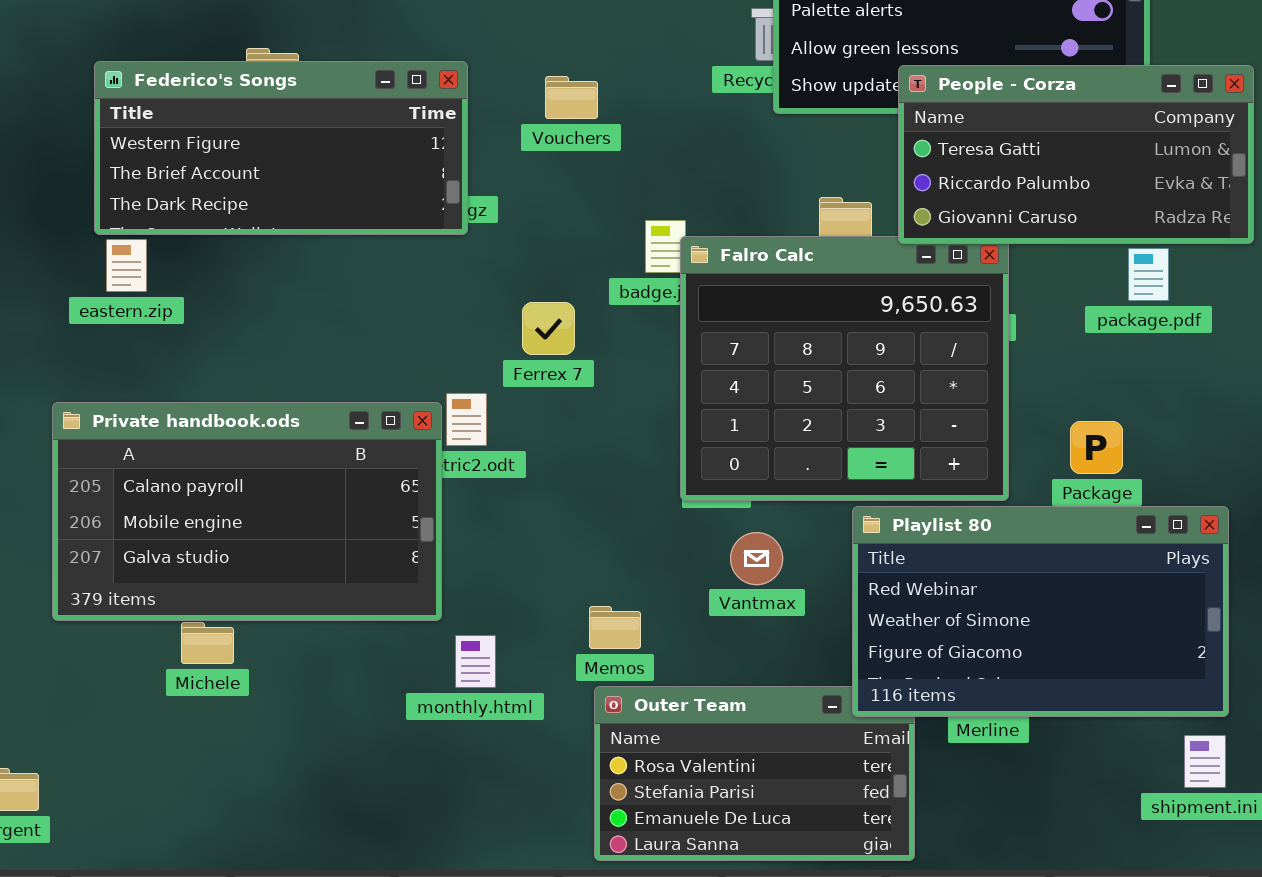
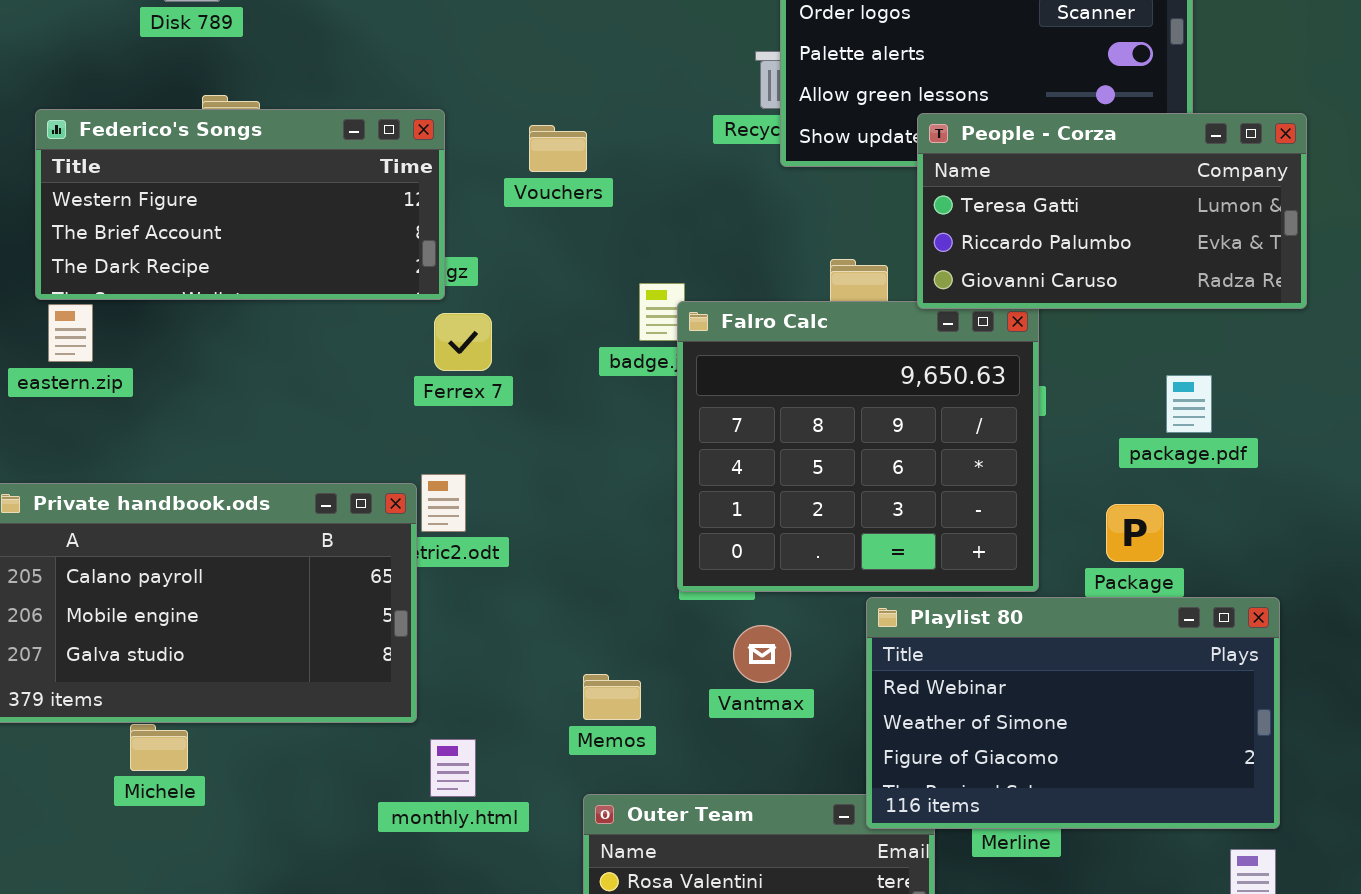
package.pdf: [1128,248,1169,301] -> [1166,375,1212,433], moved
Ferrex 7: [522,302,575,355] -> [434,313,492,371], moved
Memos: [589,606,641,649] -> [583,674,641,720], moved

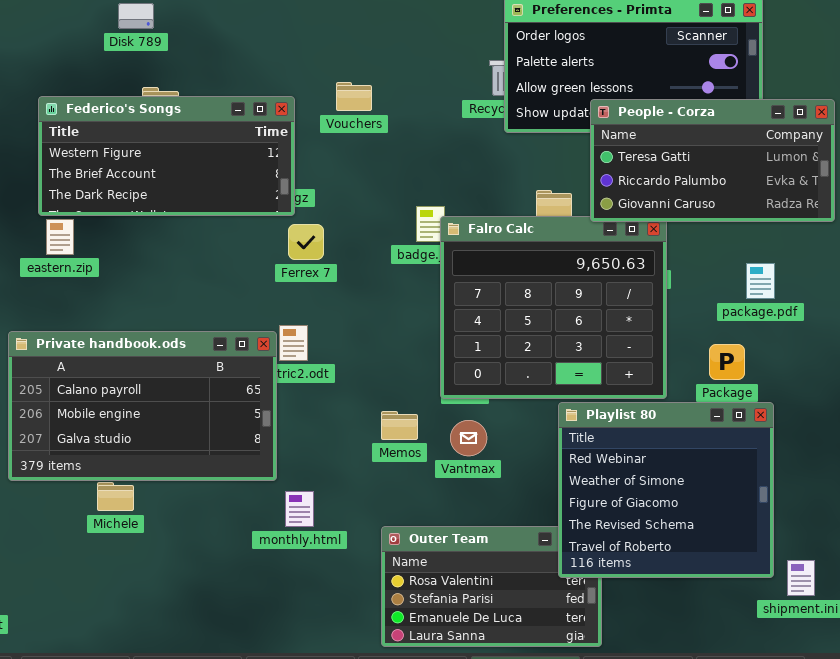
Vouchers: [529,125,587,172] -> [336,82,372,111], moved
Playlist 80: [866,597,1280,829] -> [558,402,774,578], resized
Vantmax: [733,625,791,683] -> [450,420,487,456], moved
Memos: [583,674,641,720] -> [381,411,418,440], moved

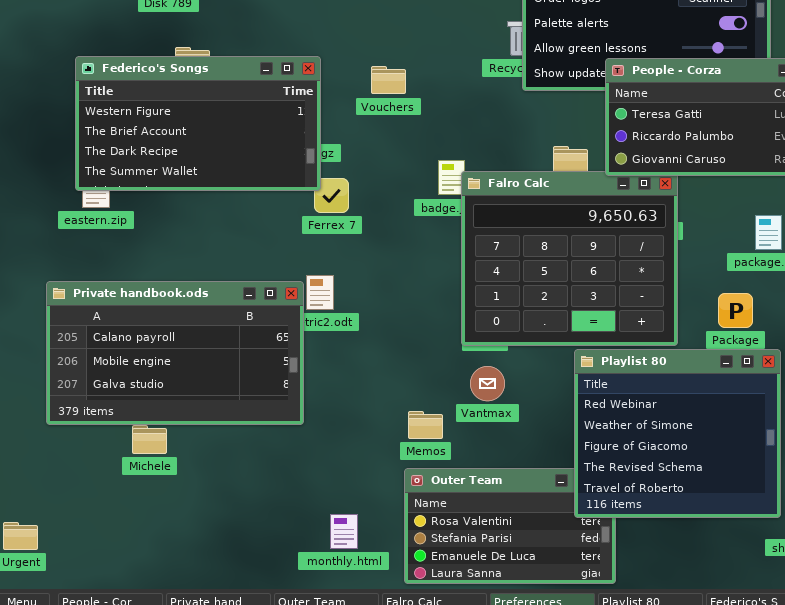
Vouchers: [336,82,372,111] -> [371,66,406,94], moved
Federico's Songs: [38,96,295,216] -> [75,56,321,191], resized
Memos: [381,411,418,440] -> [408,411,443,439], moved
monthly.html: [285,491,314,527] -> [330,514,358,549], moved

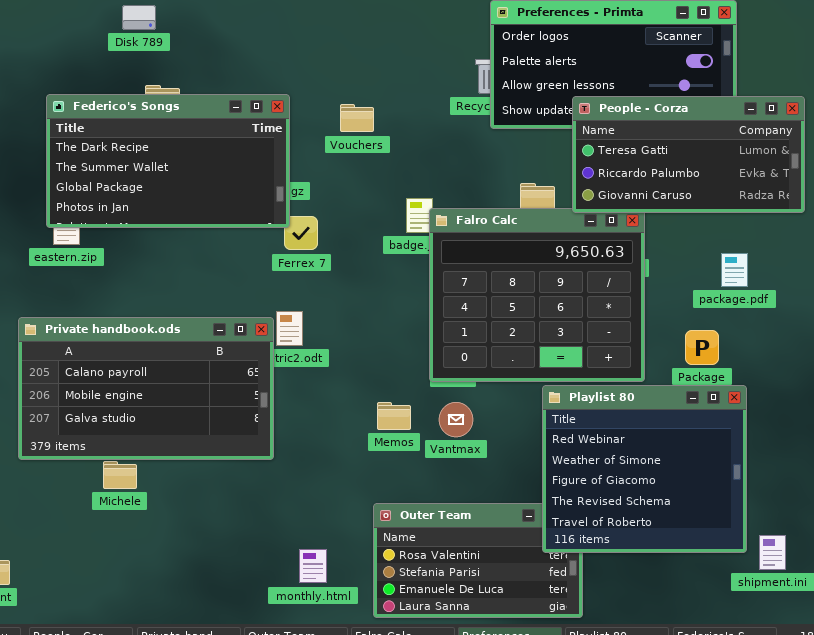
Federico's Songs: [75,56,321,191] -> [46,94,290,228], scrolled down 2 rows
Memos: [408,411,443,439] -> [377,402,411,430], moved

